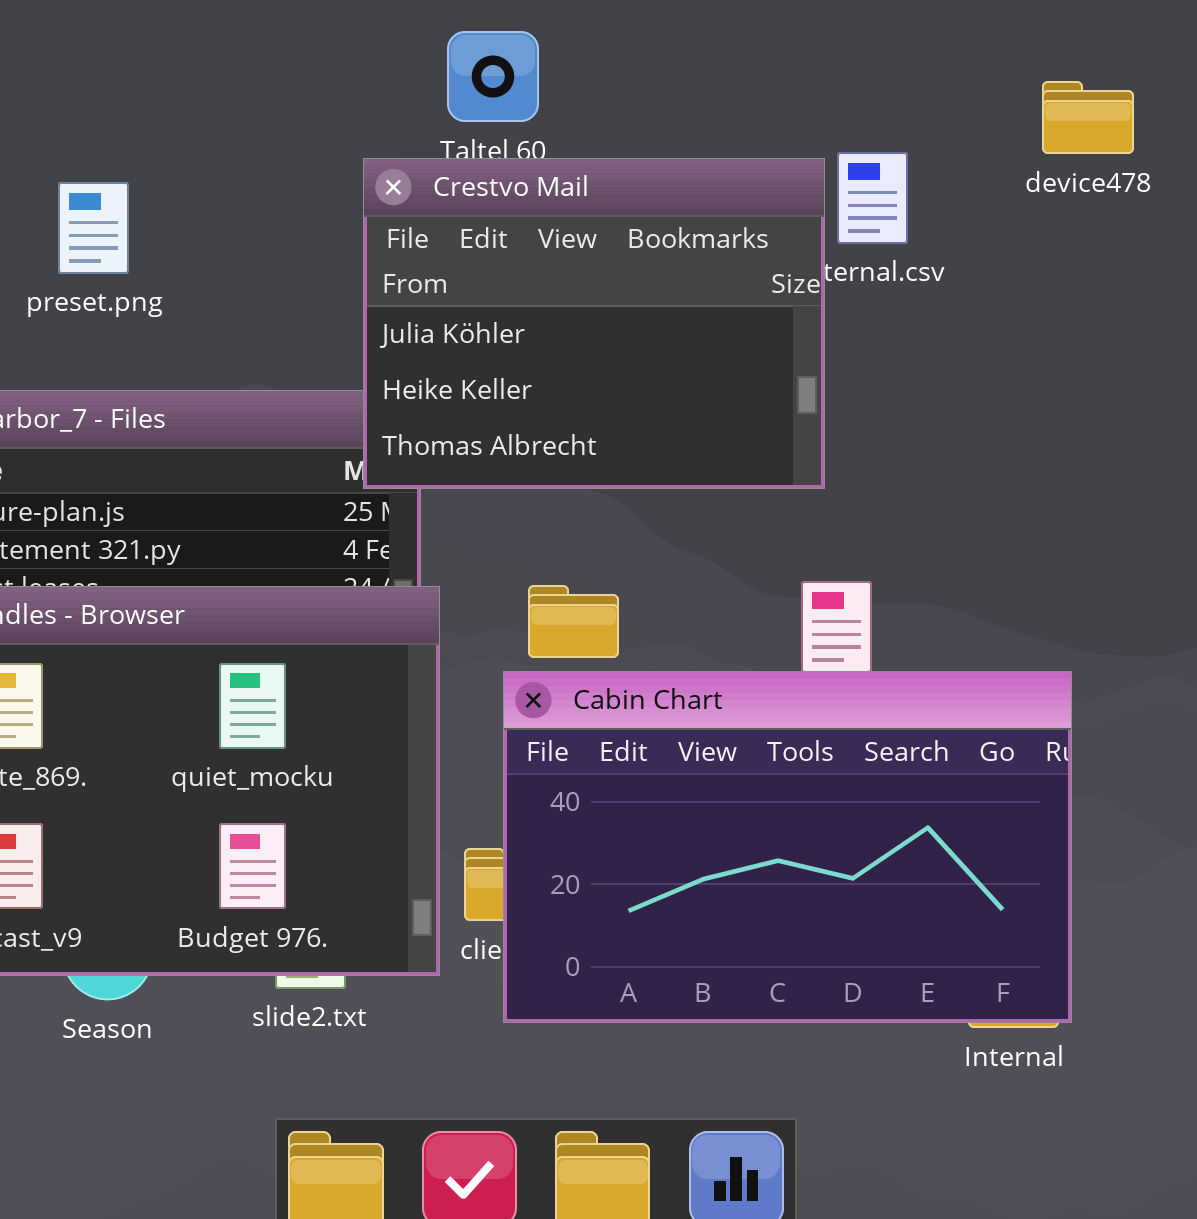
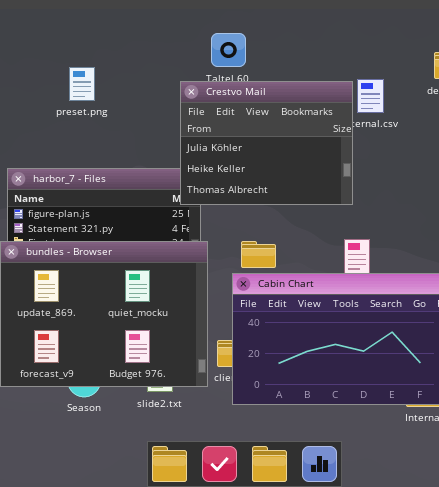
preset.png: [58,182,129,274] -> [69,67,95,101], moved

